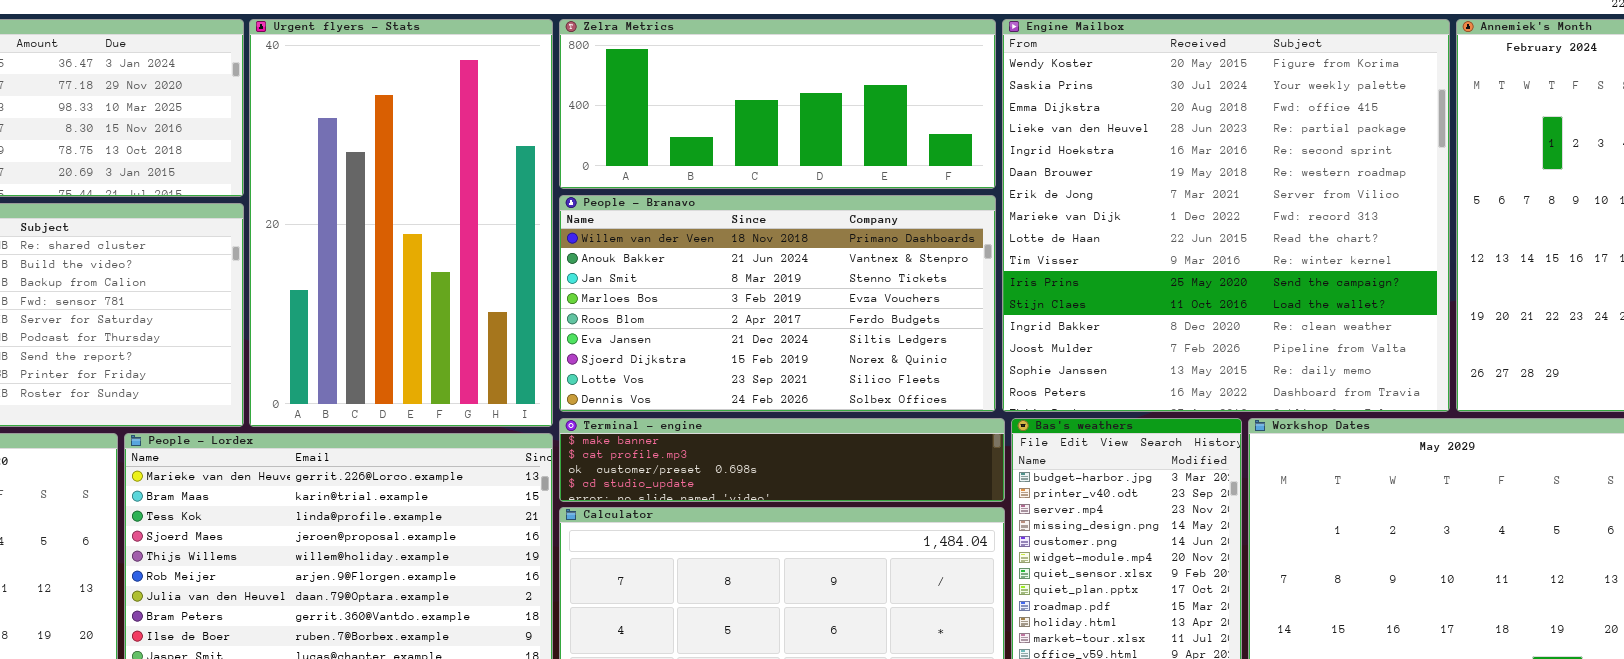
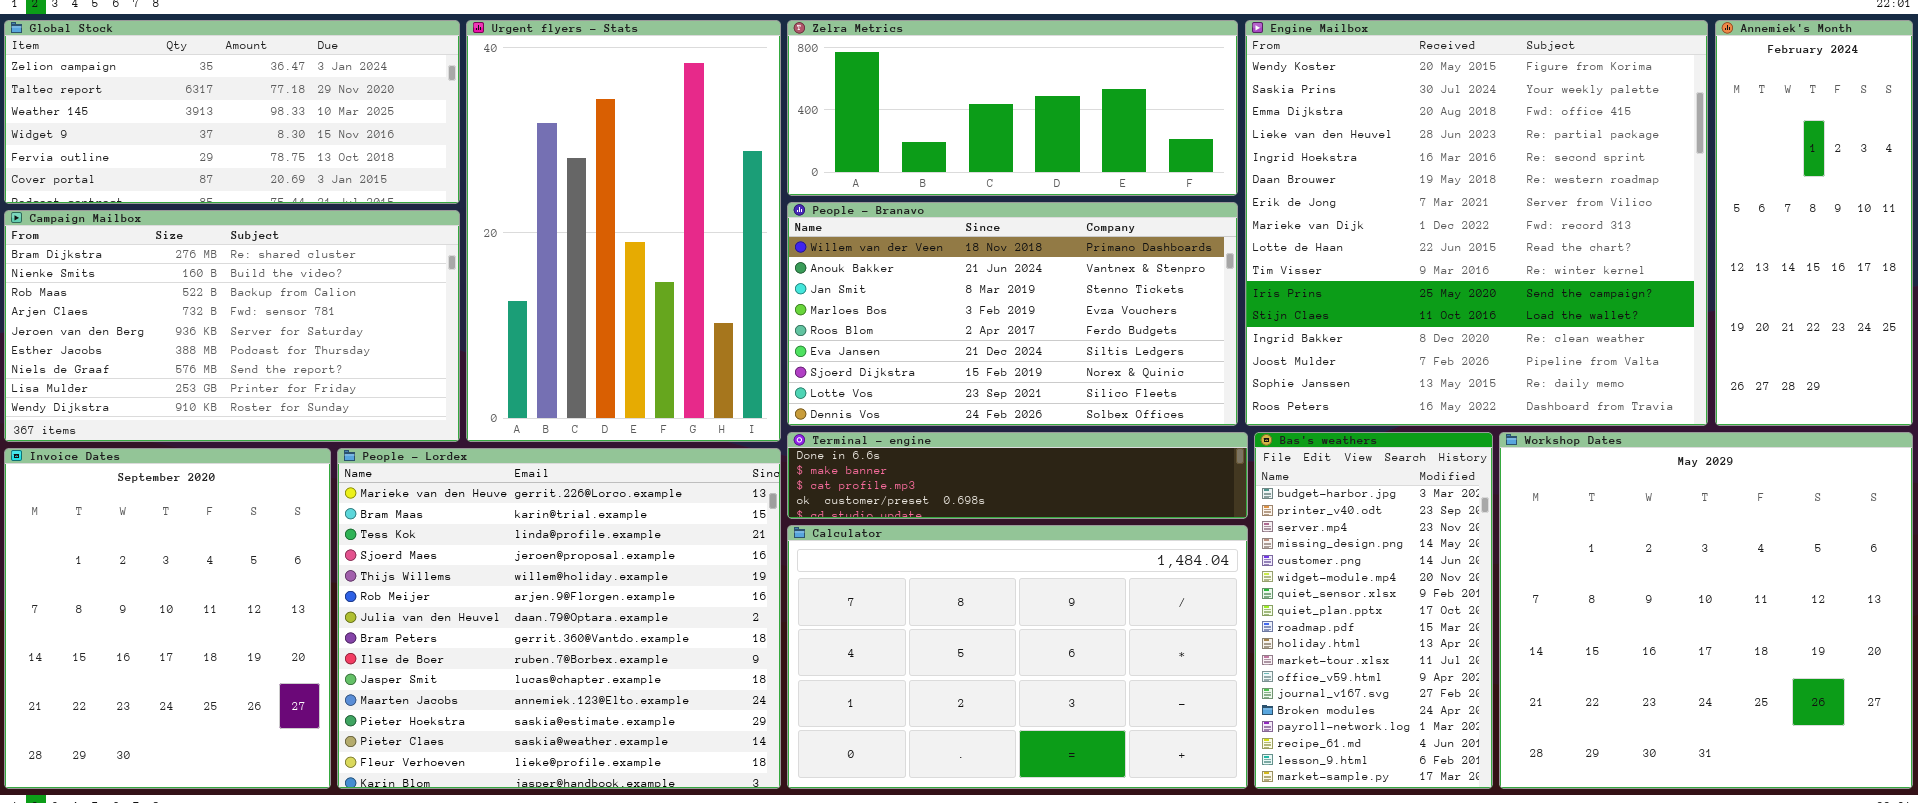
Terminal - engine: [559,418,1005,502] -> [787,432,1248,519], scrolled up 1 row

